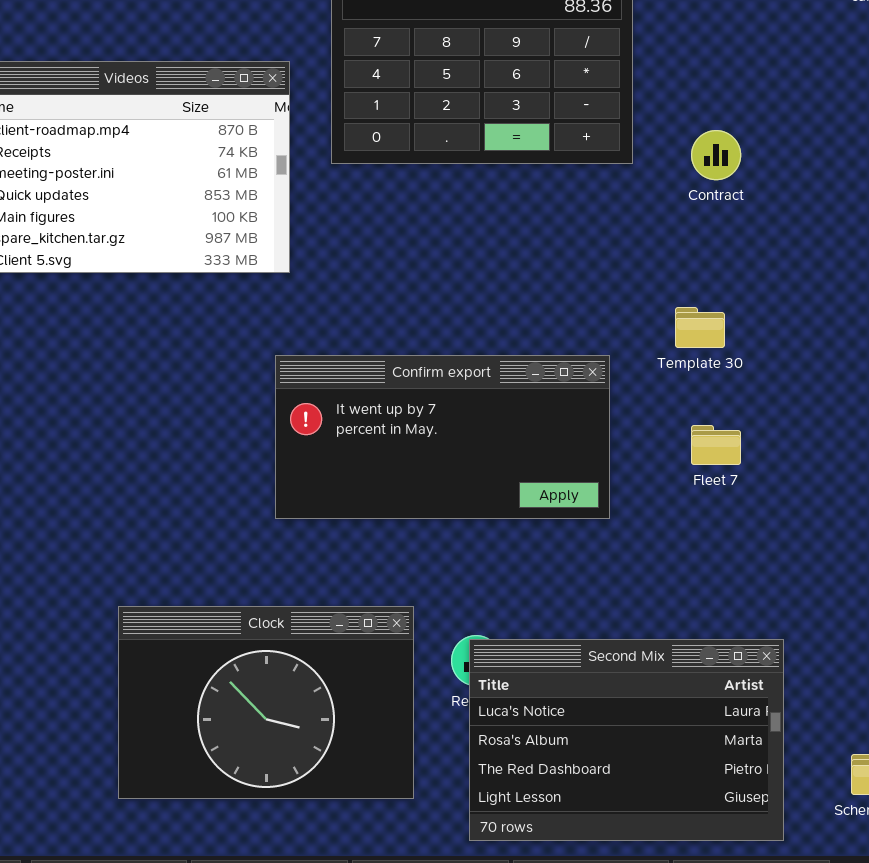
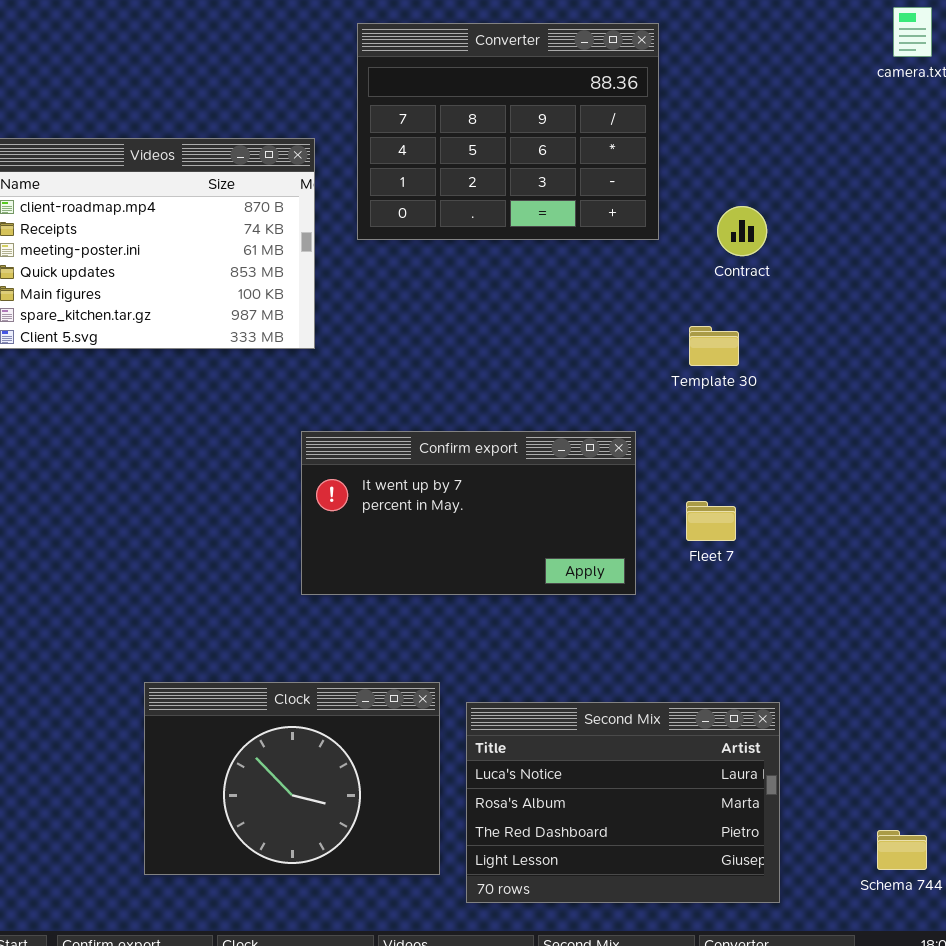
Template 30: [675,307,725,348] -> [689,326,739,366], moved
Fleet 7: [691,425,741,465] -> [686,501,736,541], moved
Second Mix: [469,639,784,841] -> [466,702,780,903], moved

